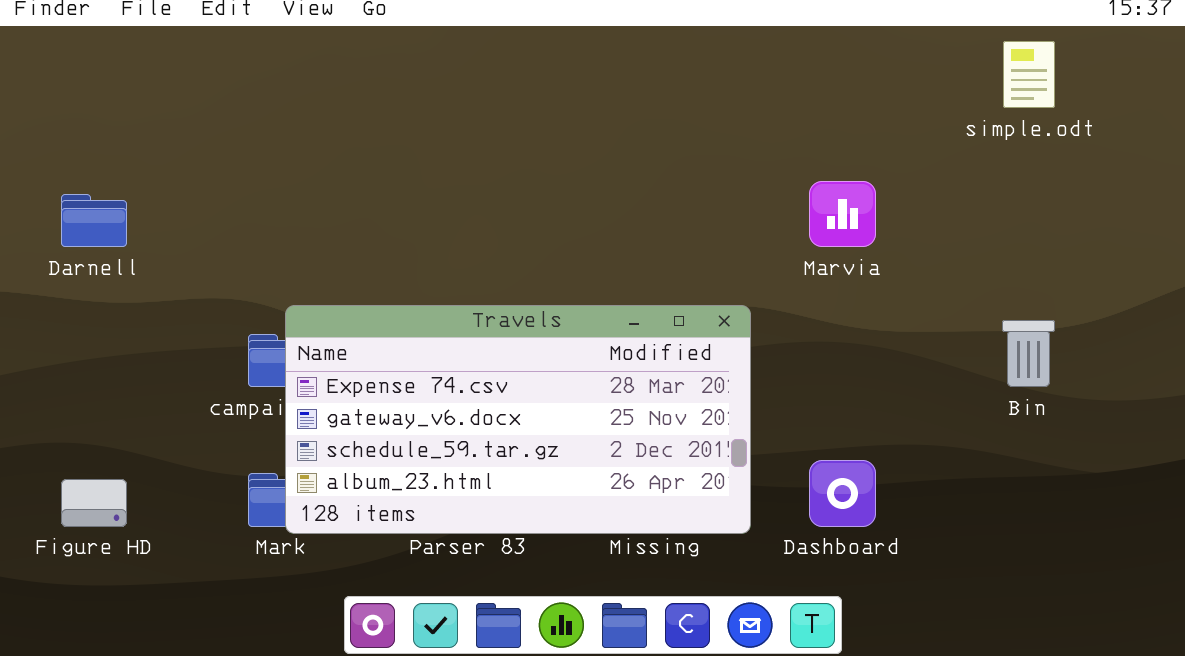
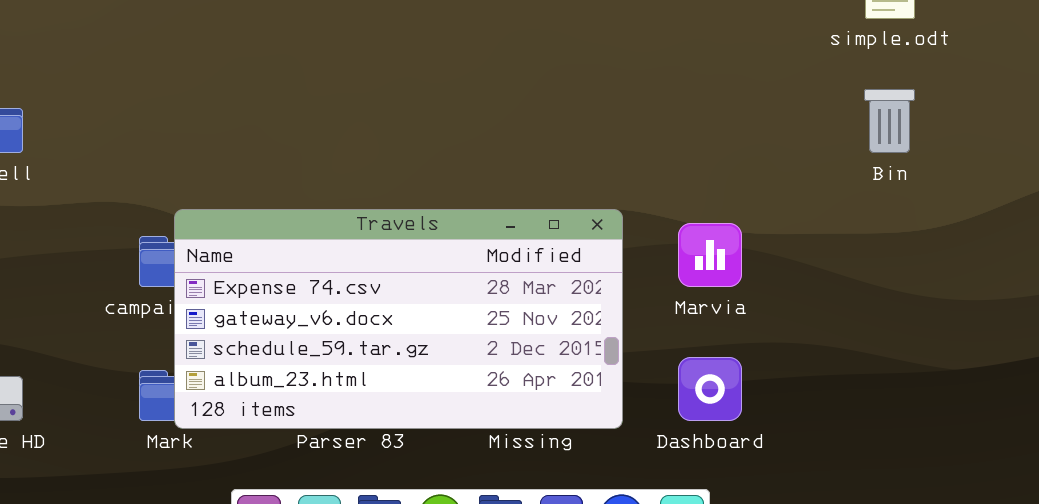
Marvia: [809,181,876,247] -> [678,223,742,287], moved
Bin: [1002,320,1055,387] -> [864,89,915,153], moved

